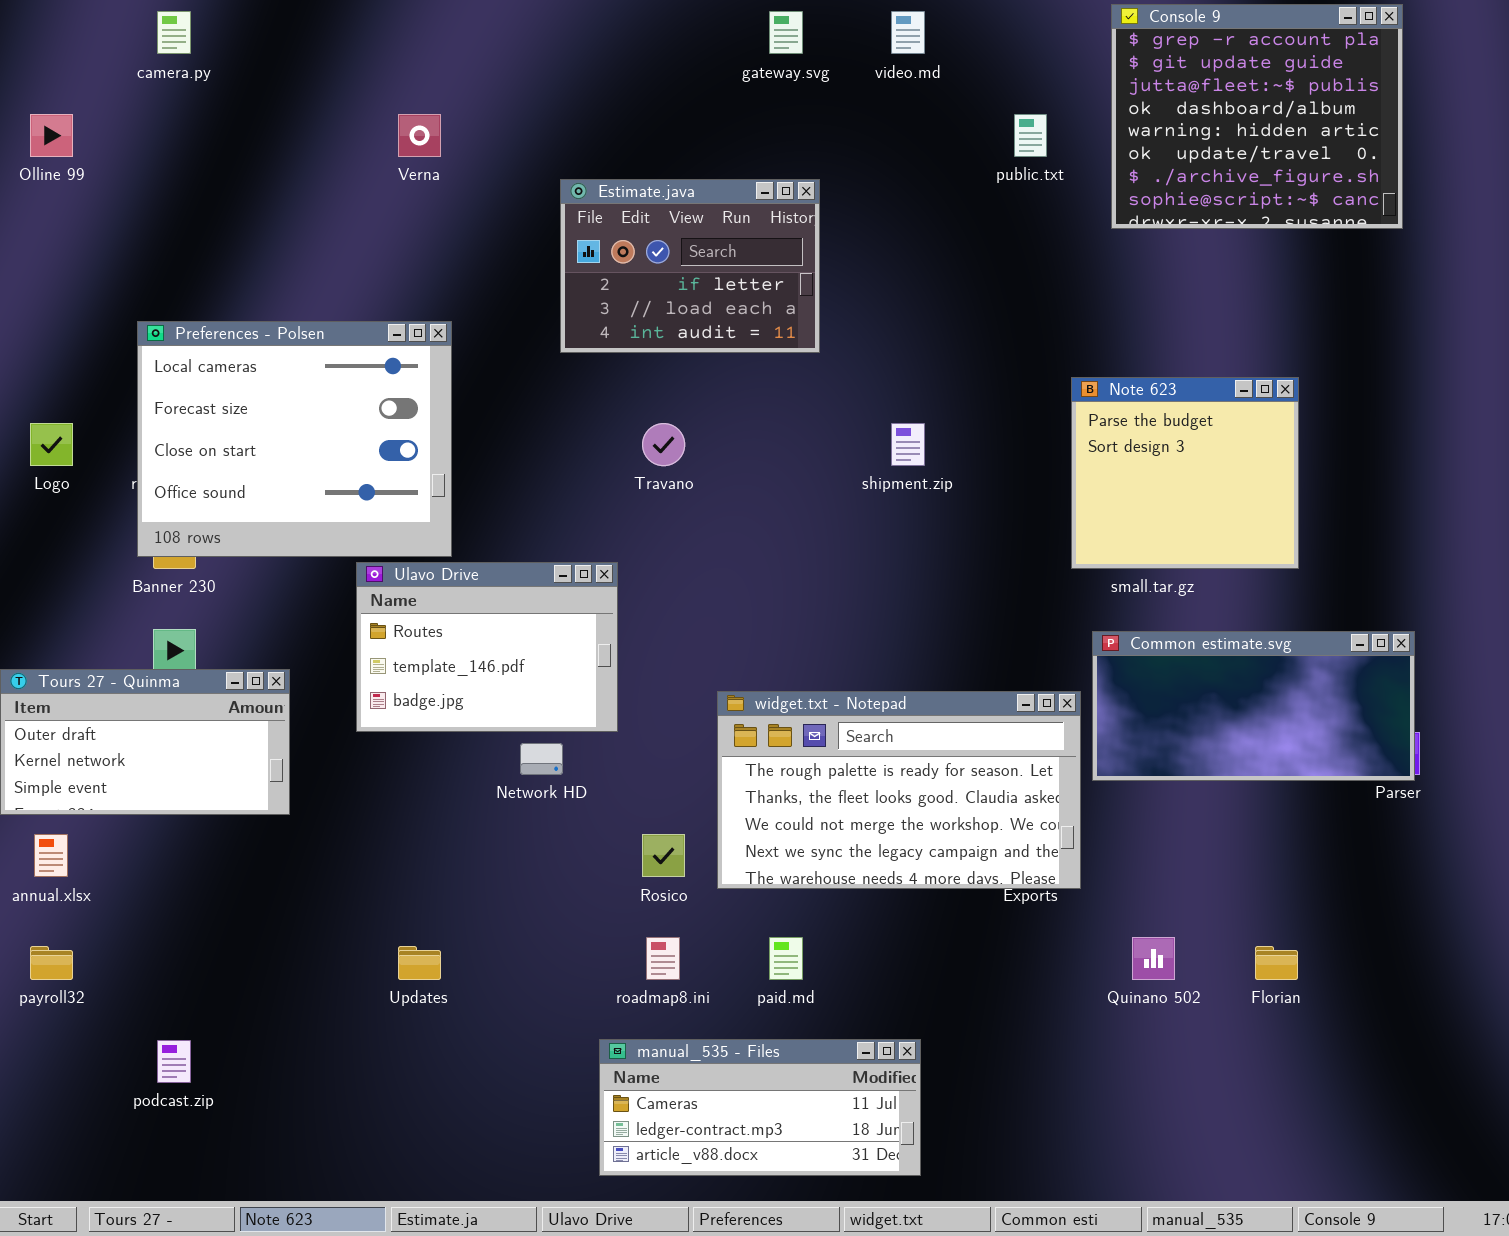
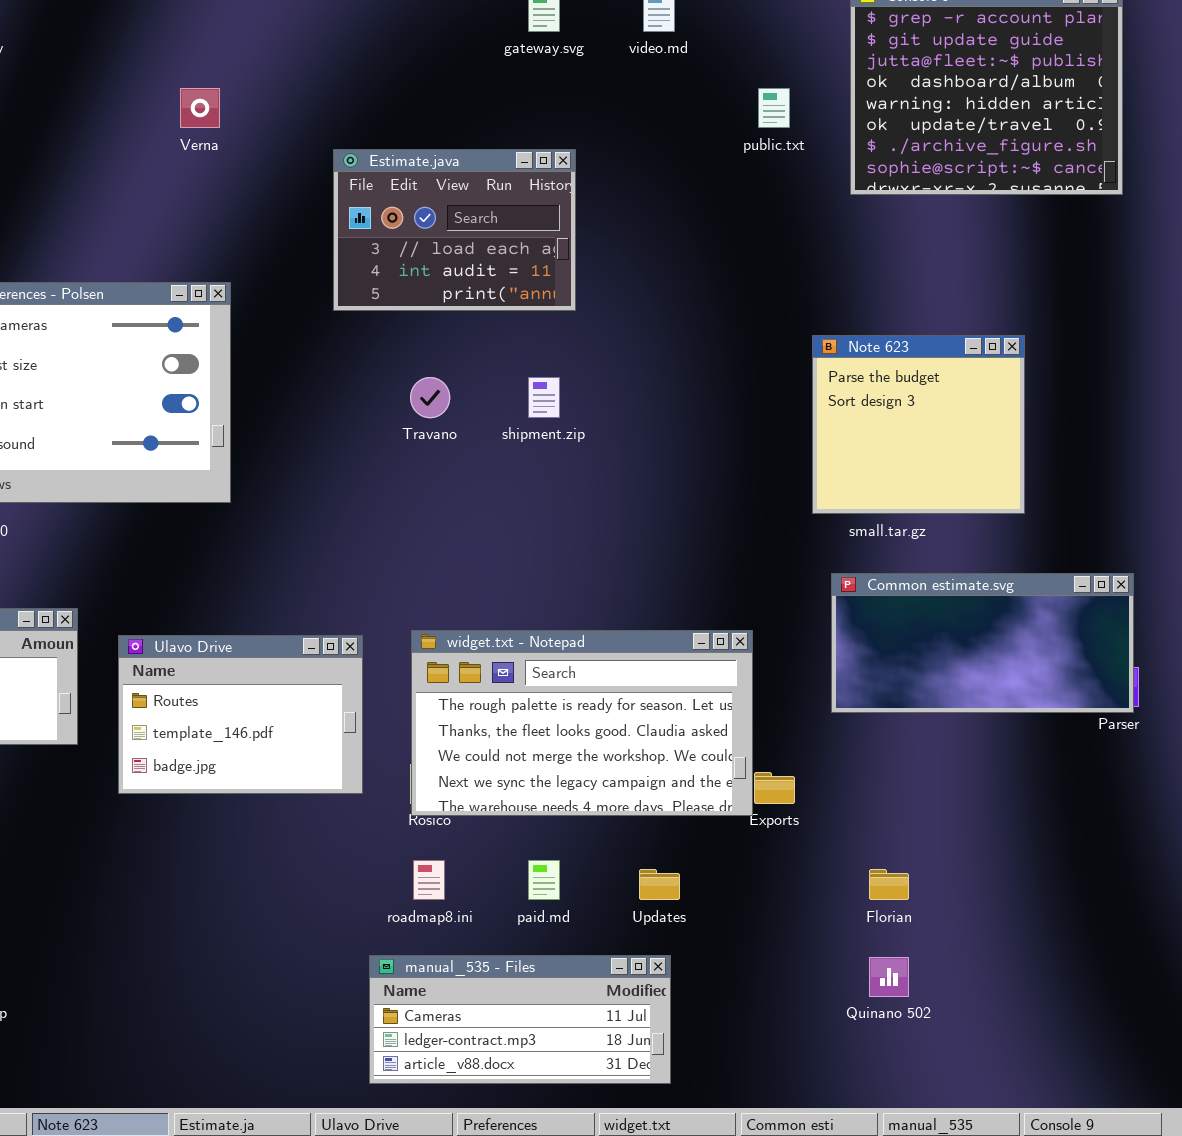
Estimate.java: [560,179,820,353] -> [333,149,576,311], scrolled down 1 row
shipment.zip: [891,423,925,466] -> [528,377,560,418], moved
Ulavo Drive: [356,562,618,732] -> [118,635,363,794], moved
widget.txt - Notepad: [717,691,1081,889] -> [411,630,753,816], moved
Quinano 502: [1132,937,1175,980] -> [869,957,909,997], moved
Updates: [398,946,441,980] -> [639,869,680,900], moved
Florian: [1255,946,1298,980] -> [869,869,909,900], moved

